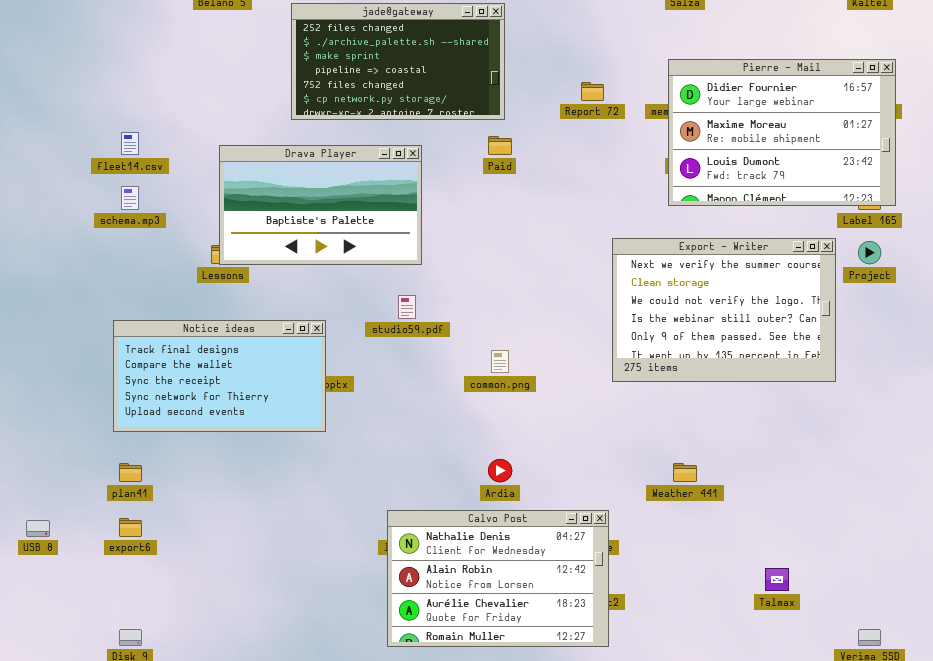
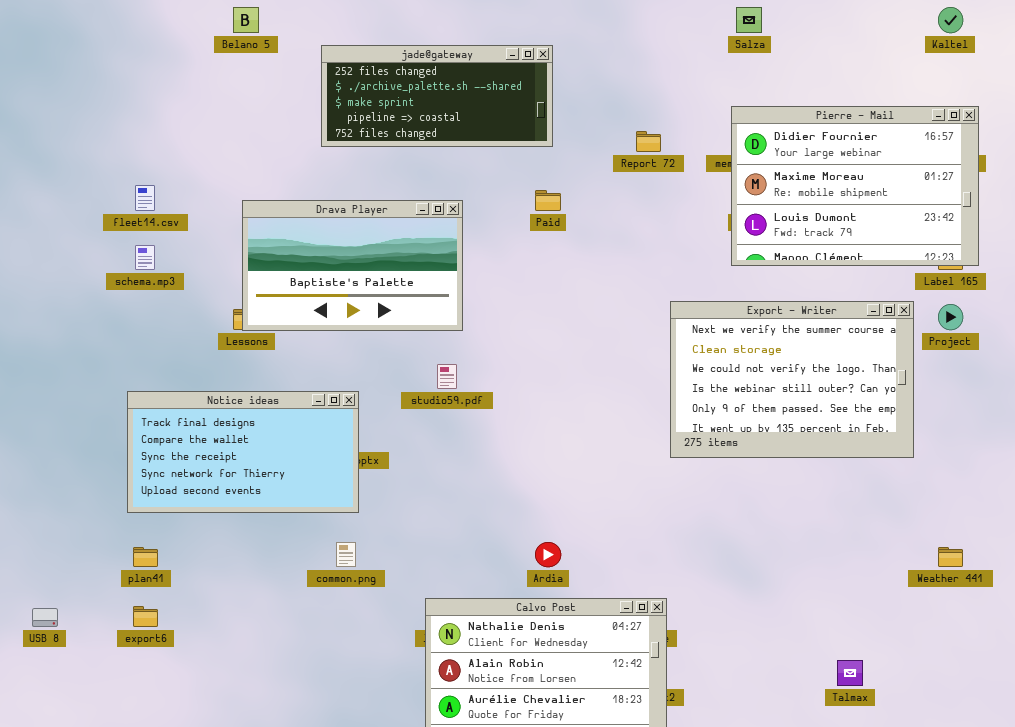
jade@gateway: [291,3,505,120] -> [321,45,553,147], resized
common.png: [491,350,509,373] -> [336,542,356,567], moved
Weather 441: [673,463,697,482] -> [938,547,963,567], moved

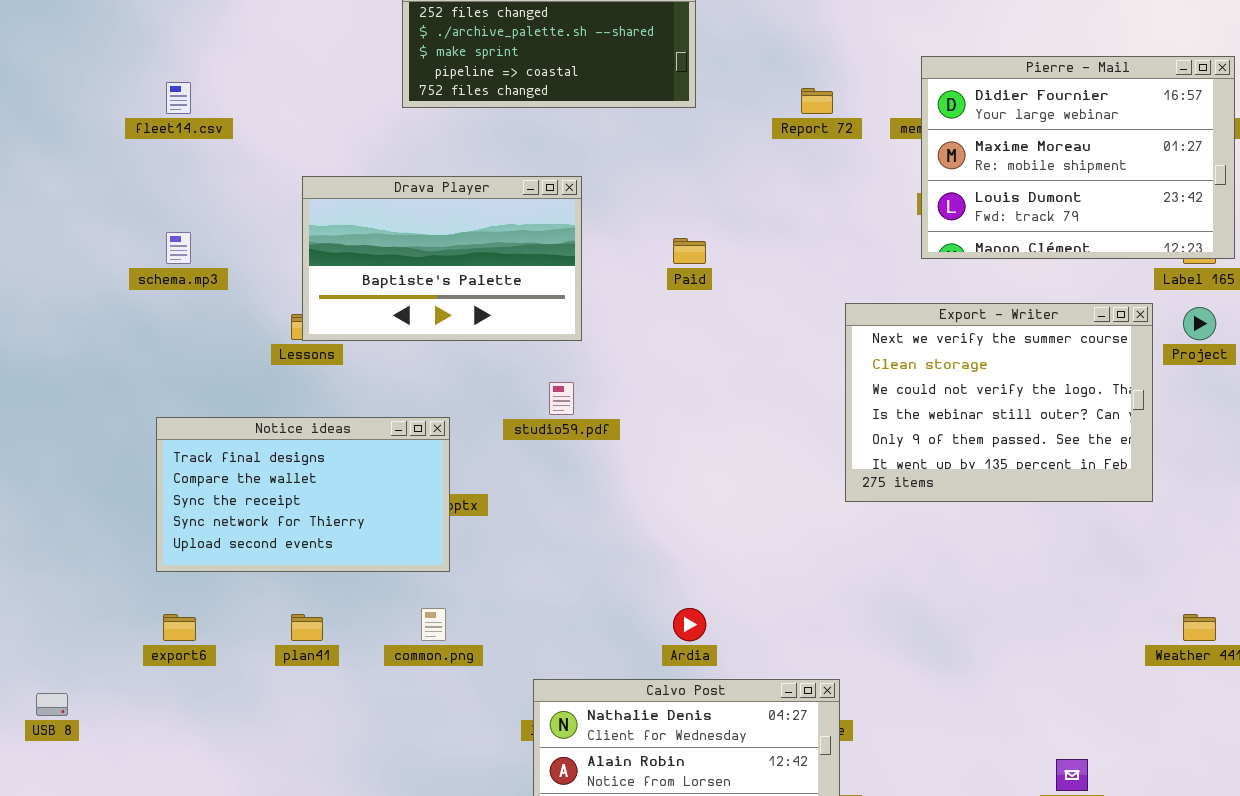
fleet14.csv: [135,185,155,211] -> [166,82,191,114], moved
Paid: [535,190,561,211] -> [673,238,706,264], moved
plan41: [133,547,158,567] -> [291,614,323,641], moved
export6: [133,606,158,627] -> [163,614,196,641], moved

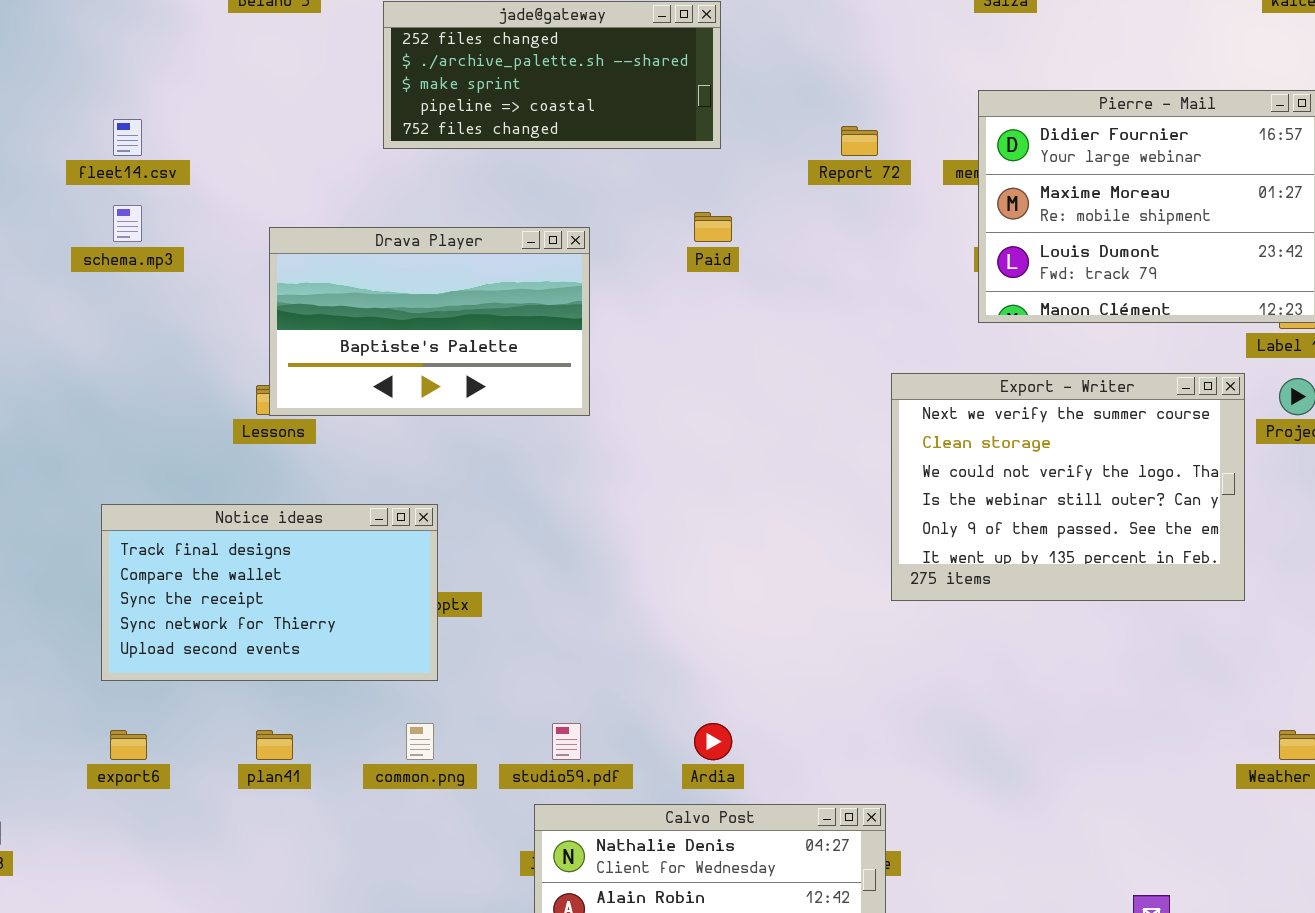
schema.mp3: [166,232,191,264] -> [113,205,142,242], moved
Paid: [673,238,706,264] -> [694,212,732,242], moved
studio59.pdf: [549,382,574,415] -> [552,723,581,760], moved

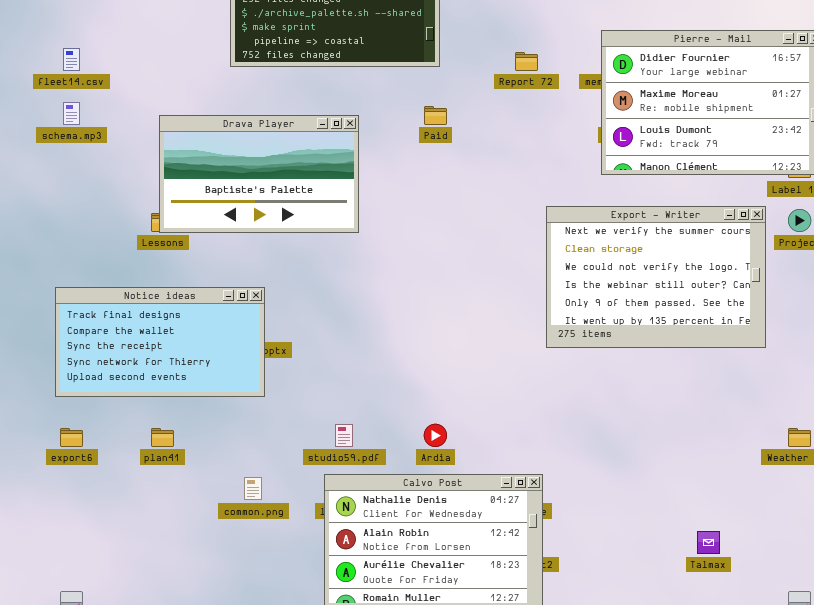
common.png: [406,723,434,760] -> [244,477,262,500], moved

